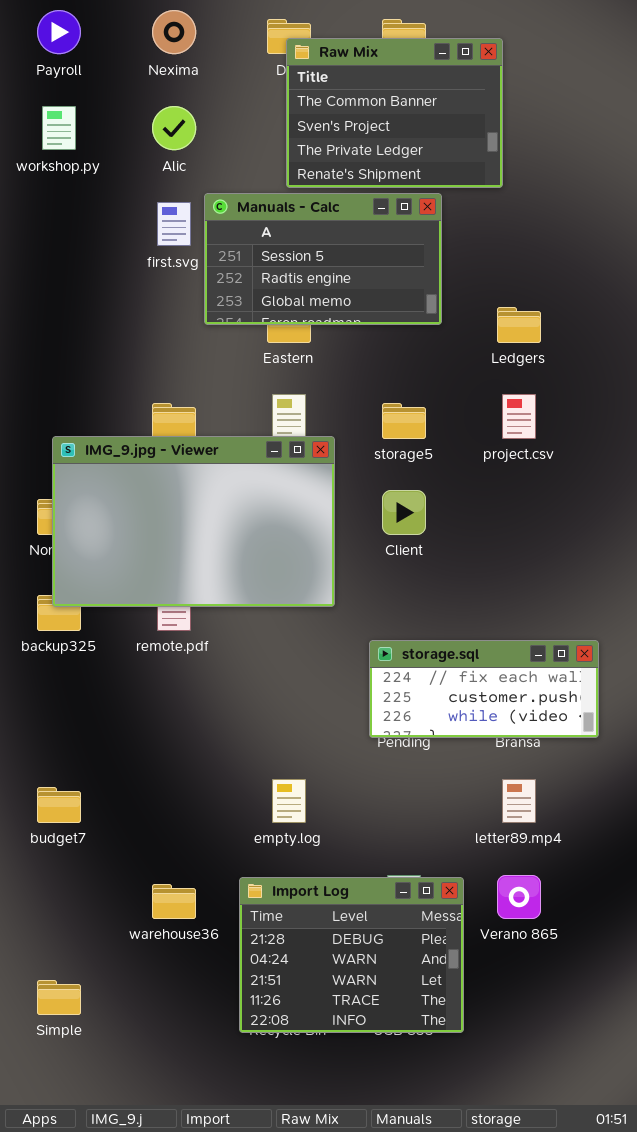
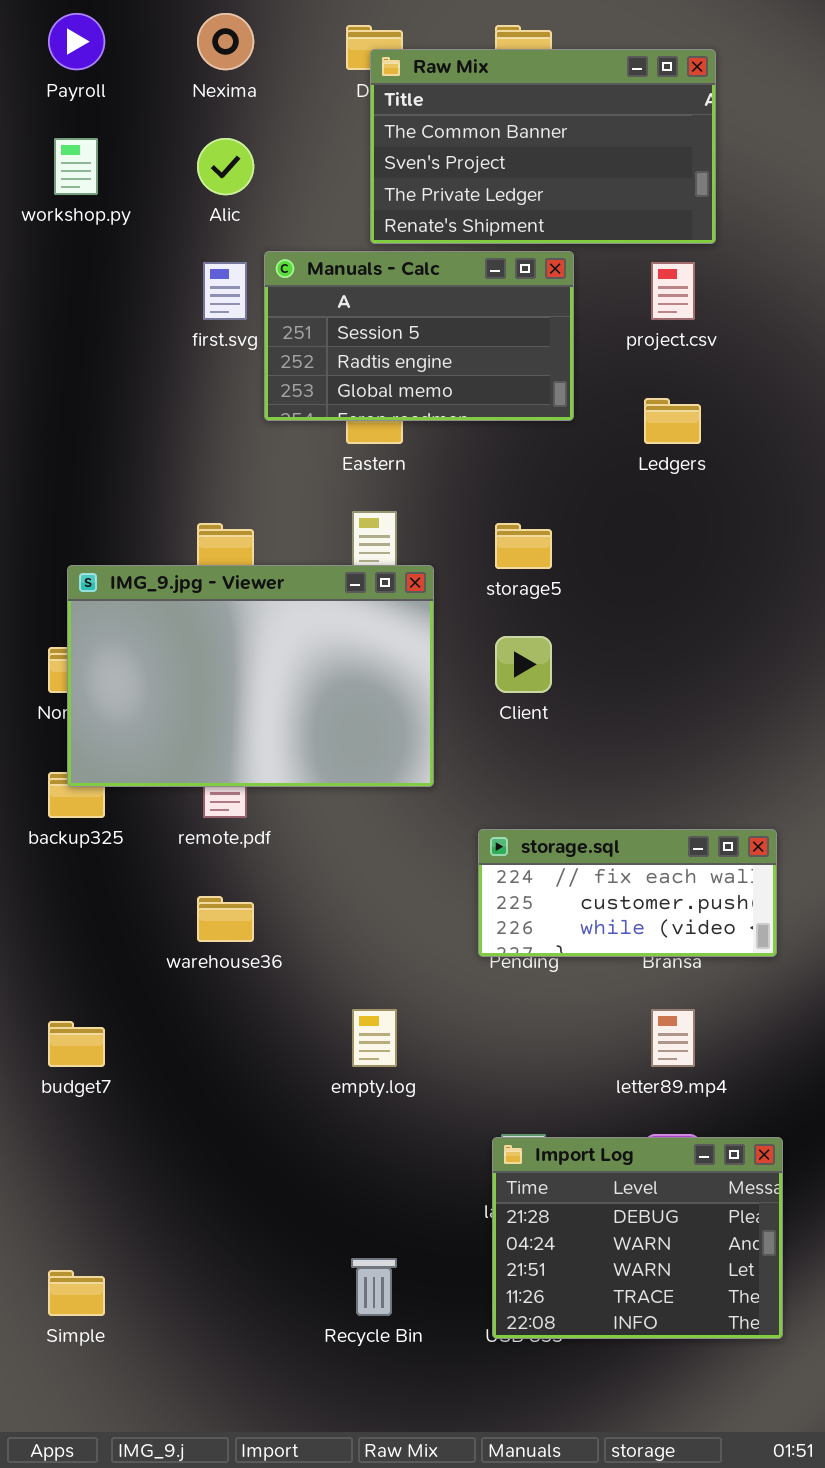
Raw Mix: [286,38,503,188] -> [370,49,716,244], resized
project.csv: [502,394,536,439] -> [651,262,695,320], moved
Import Log: [239,877,464,1033] -> [492,1137,783,1339], moved
warehouse36: [152,884,196,919] -> [197,896,254,942], moved

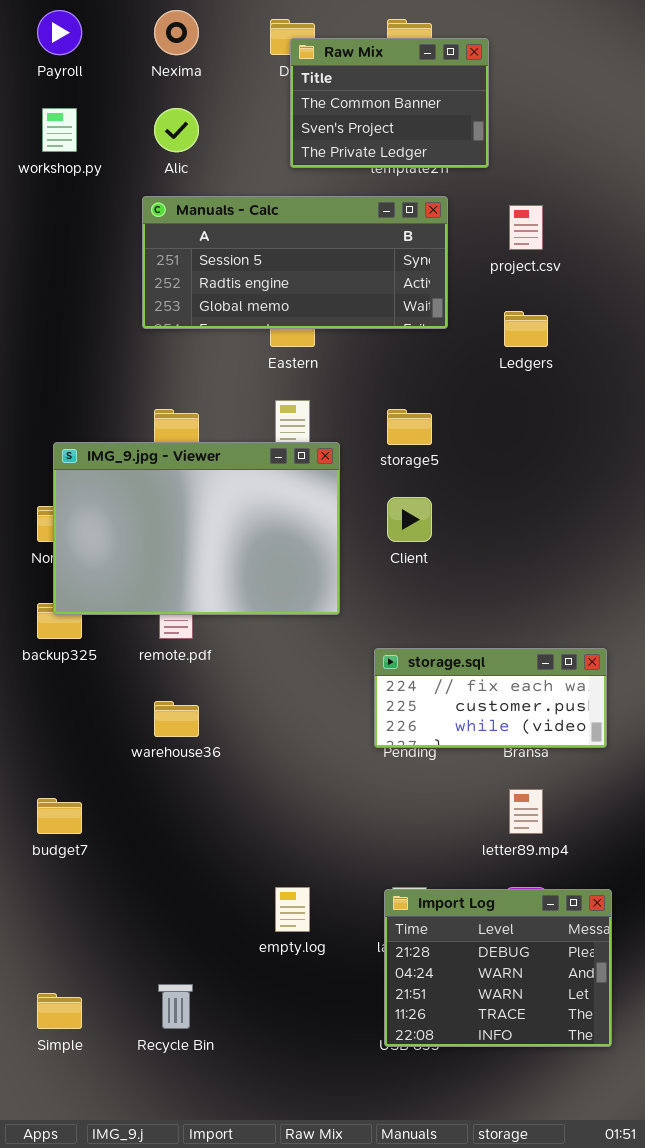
Raw Mix: [370,49,716,244] -> [290,38,489,168], resized
Manuals - Calc: [264,251,574,421] -> [142,196,448,329], resized
empty.log: [352,1009,397,1067] -> [275,887,310,932], moved
Recycle Bin: [351,1258,397,1316] -> [158,984,193,1029], moved

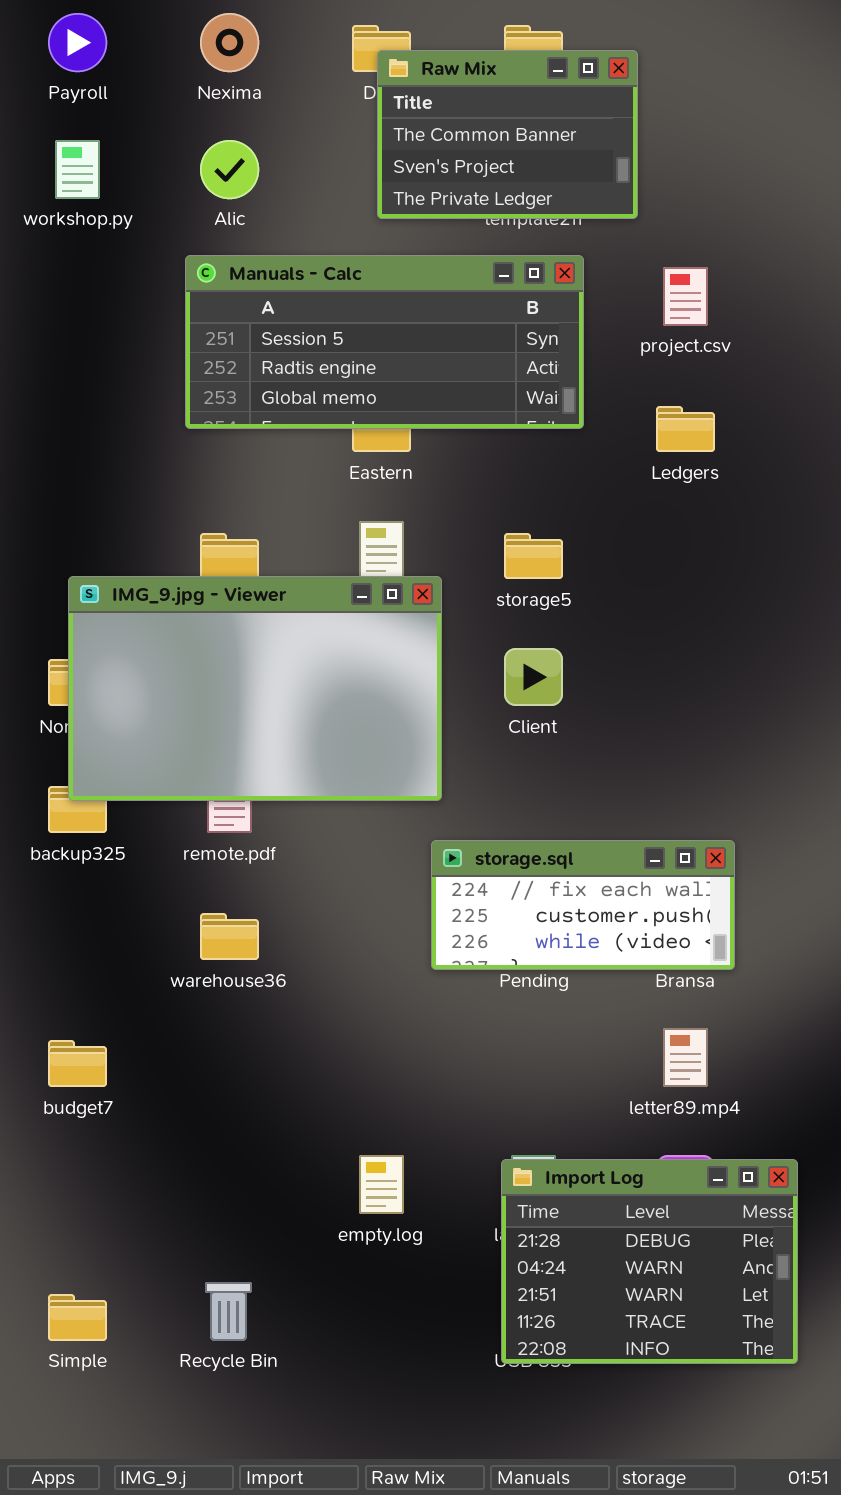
storage.sql: [374,648,607,748] -> [431,840,735,970], moved

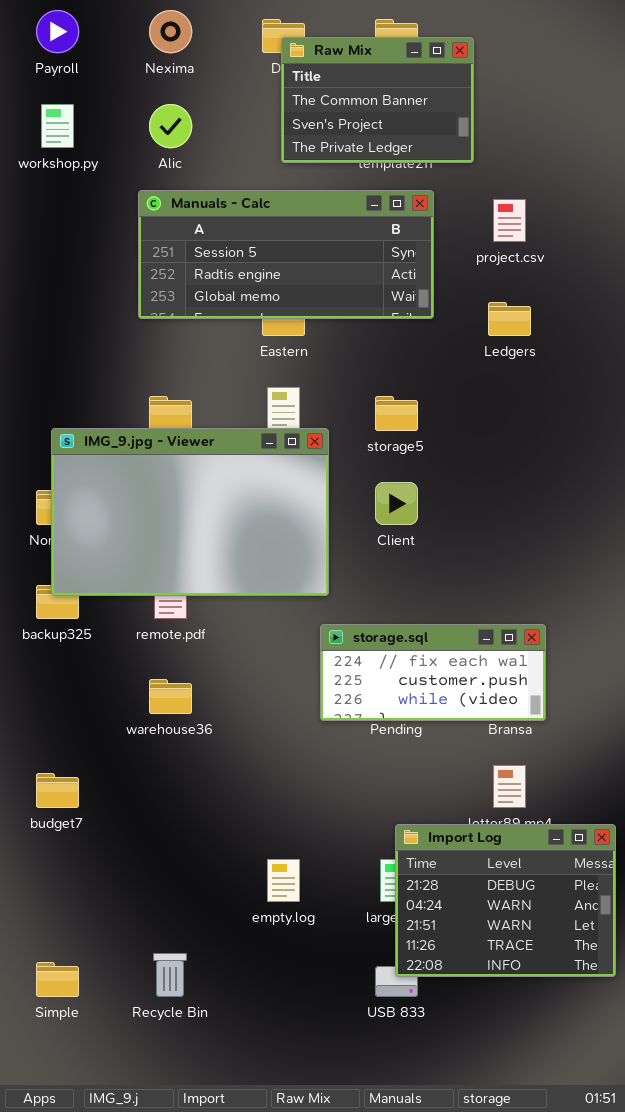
Import Log: [501,1159,798,1364] -> [395,824,616,977], moved

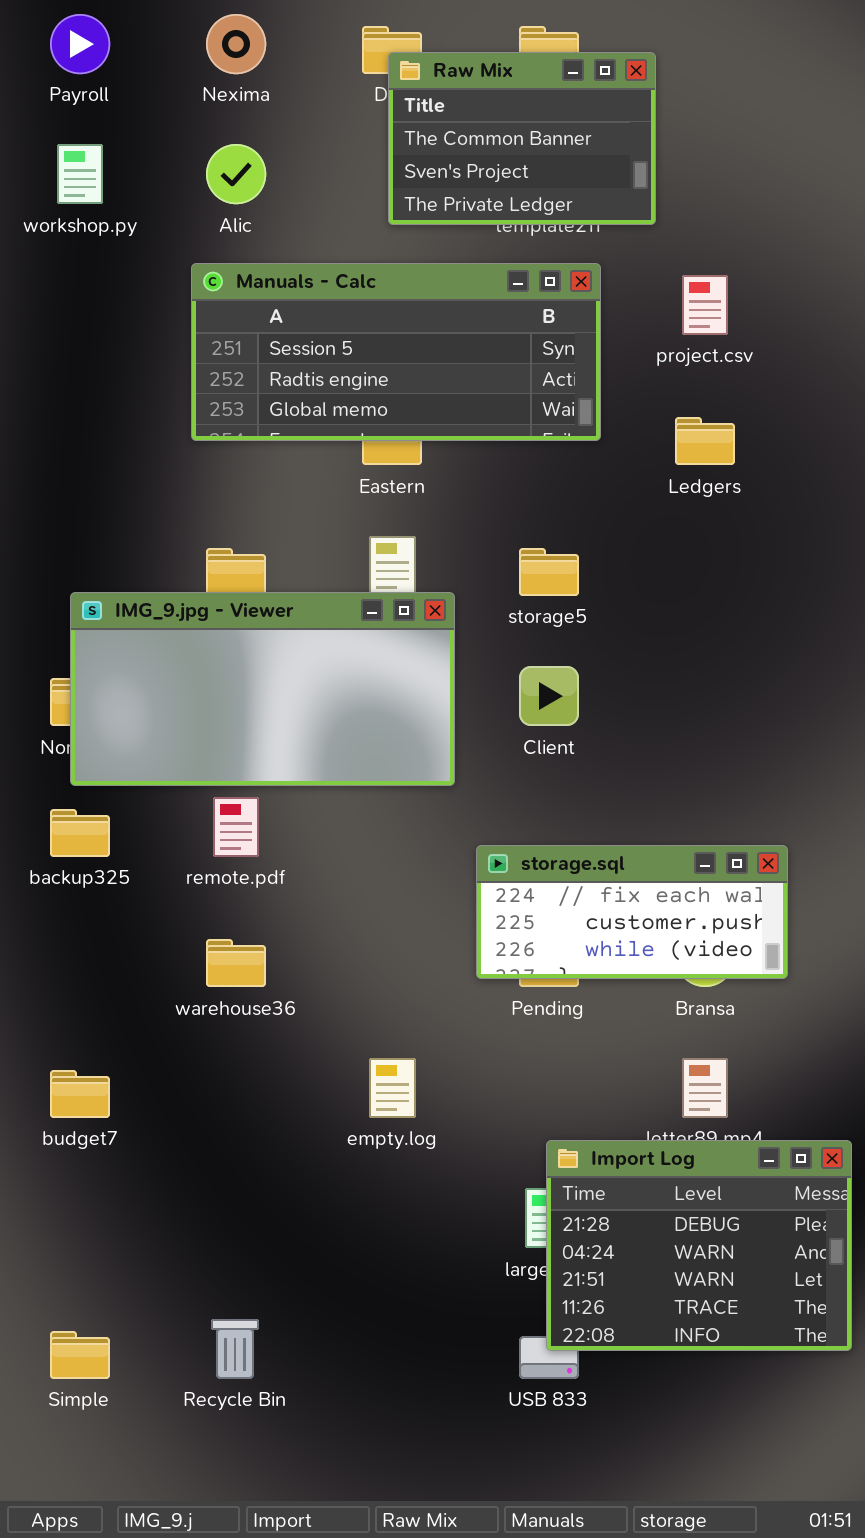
IMG_9.jpg - Viewer: [51,428,329,596] -> [70,592,455,786], resized
storage.sql: [320,624,546,721] -> [476,845,788,979], moved
empty.log: [267,859,300,902] -> [369,1058,416,1118], moved

